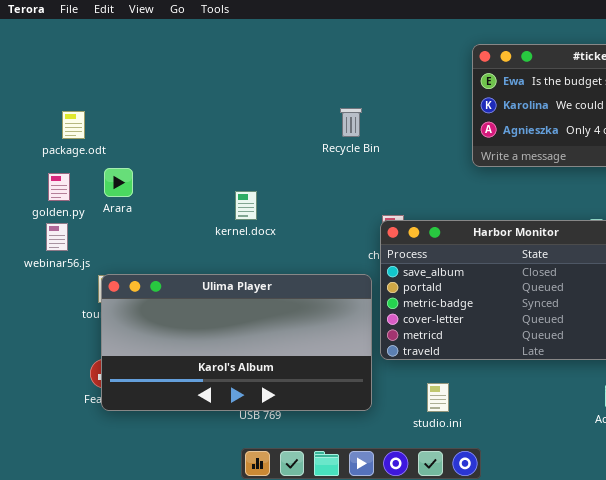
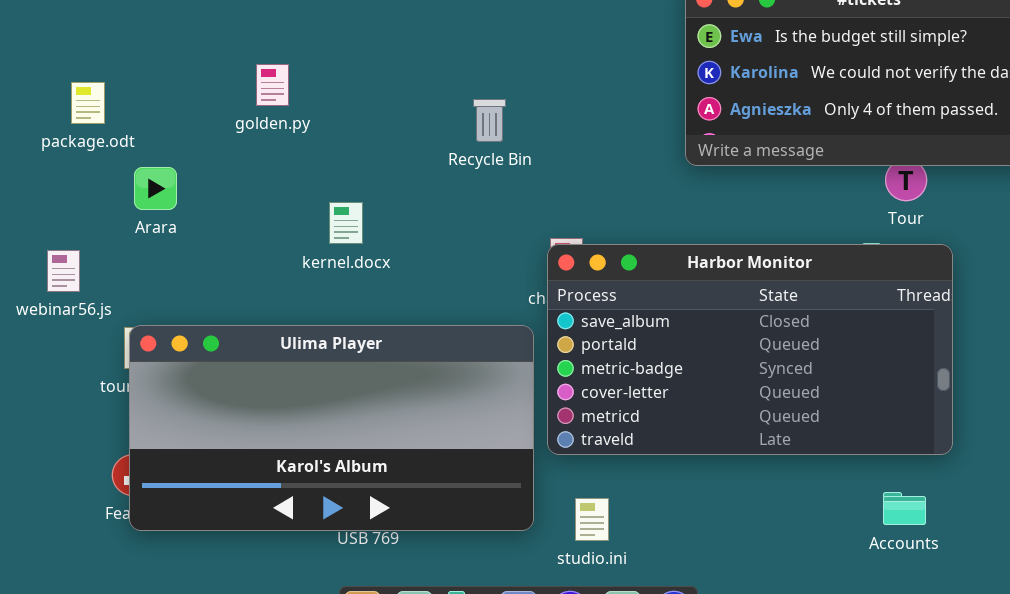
Recycle Bin: [340,108,362,137] -> [473,99,506,142], moved
golden.py: [48,173,70,201] -> [256,64,289,106], moved
studio.ini: [427,383,449,412] -> [575,498,609,541], moved

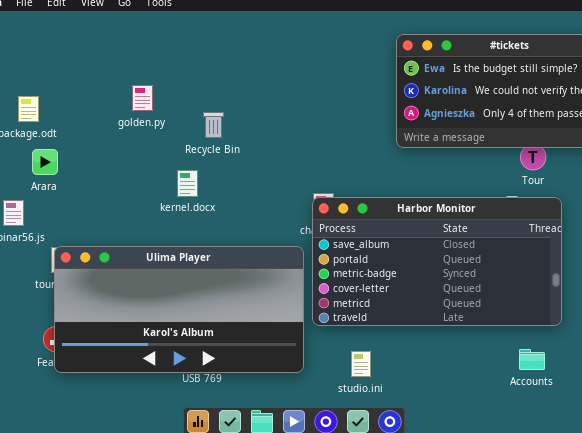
Recycle Bin: [473,99,506,142] -> [203,112,224,138], moved
Arara: [134,167,177,210] -> [32,149,58,175], moved
studio.ini: [575,498,609,541] -> [351,351,371,377], moved

